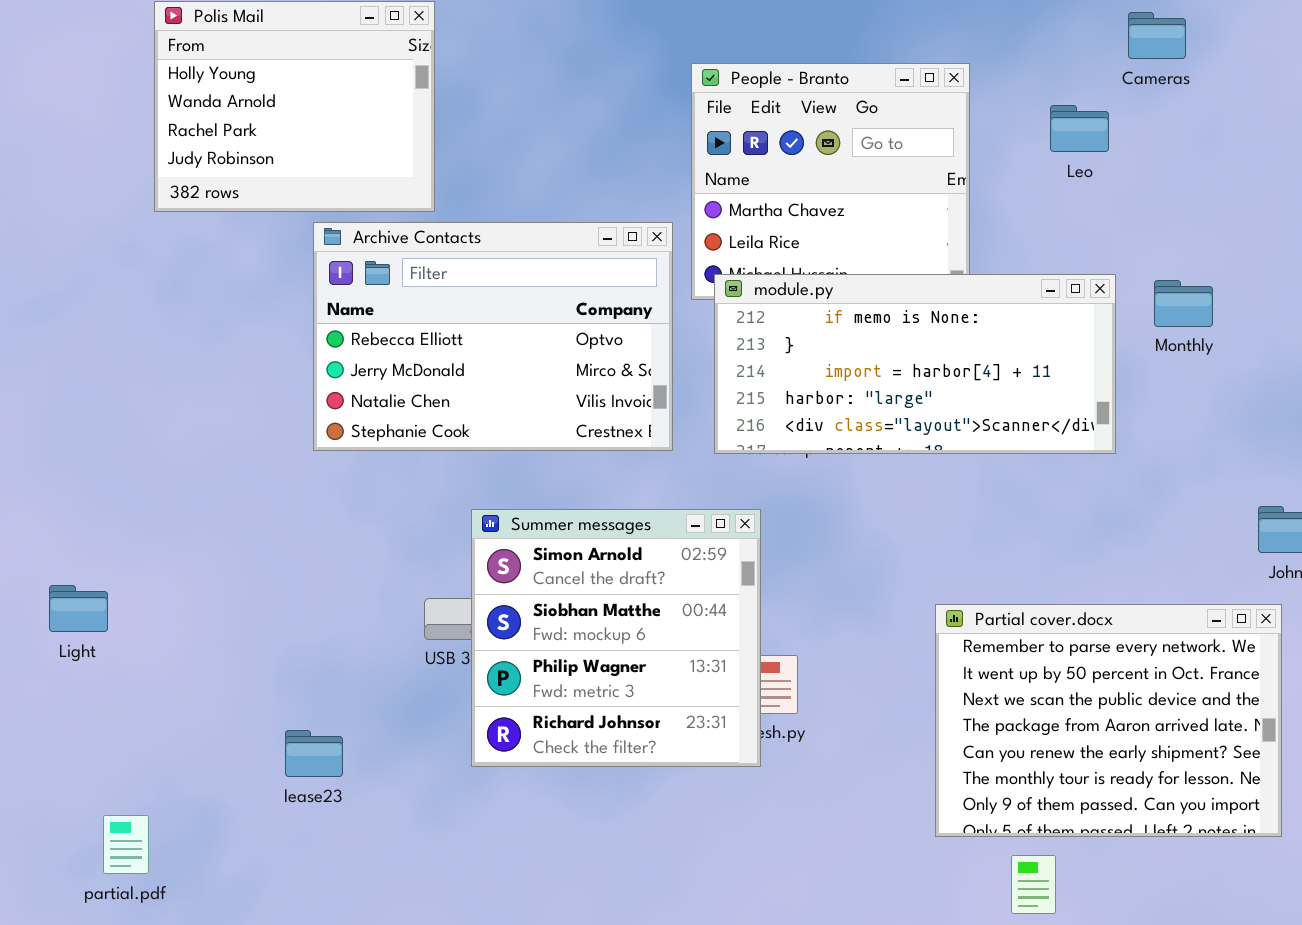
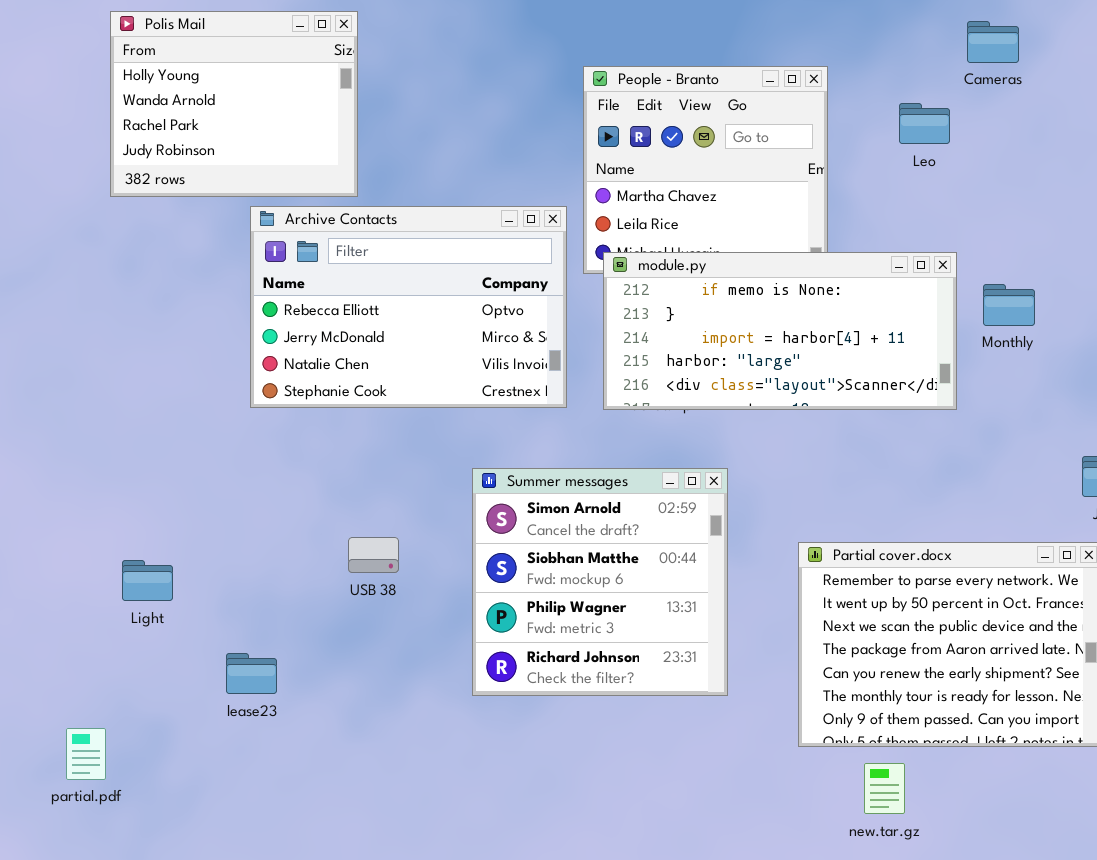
Monthly: [1154,280,1213,327] -> [983,284,1035,326], moved
Summer messages: [471,509,761,767] -> [472,468,728,696], moved
Light: [49,585,108,632] -> [122,560,173,601], moved

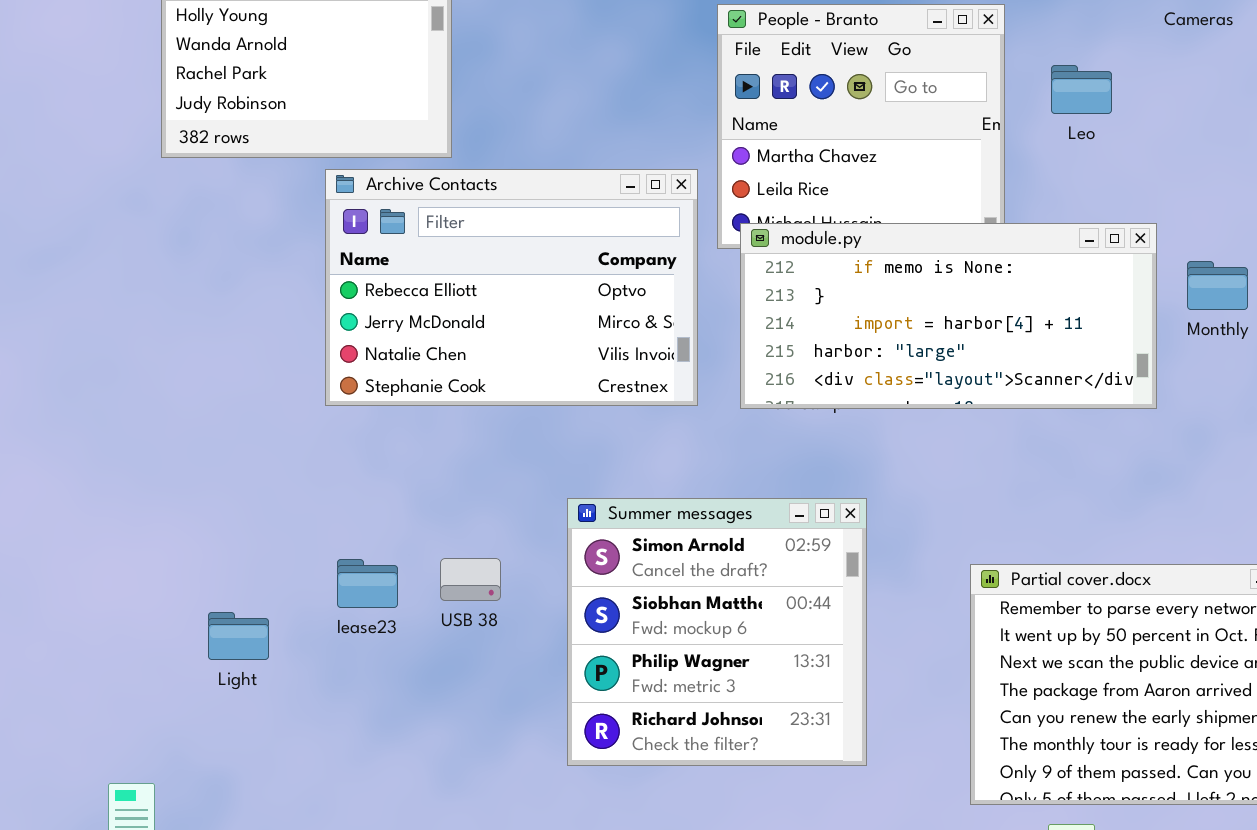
Leo: [899,103,950,144] -> [1051,65,1112,114], moved
Summer messages: [472,468,728,696] -> [567,498,867,766], moved
Light: [122,560,173,601] -> [208,612,269,660], moved
lease23: [226,653,277,694] -> [337,559,398,608], moved

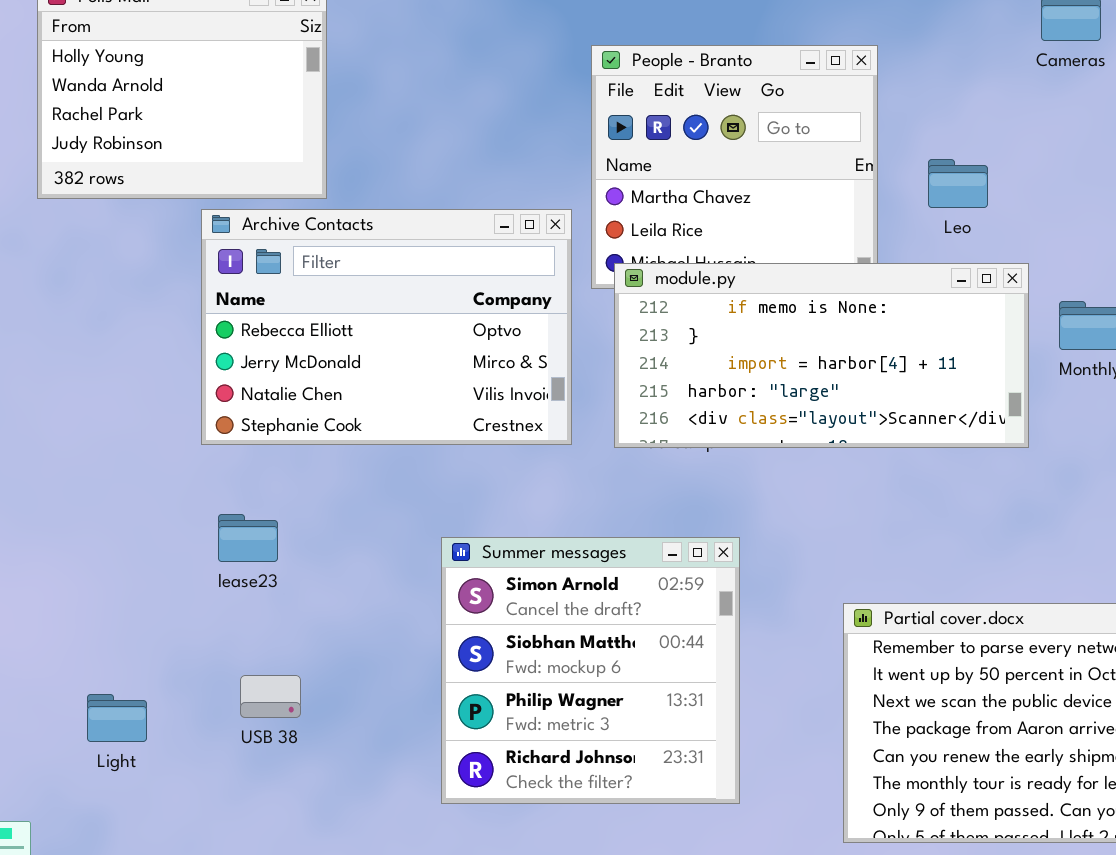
Leo: [1051,65,1112,114] -> [928,159,988,208], moved
USB 38: [440,558,501,601] -> [240,675,301,718], moved
lease23: [337,559,398,608] -> [218,514,278,562], moved
Light: [208,612,269,660] -> [87,694,147,742], moved

